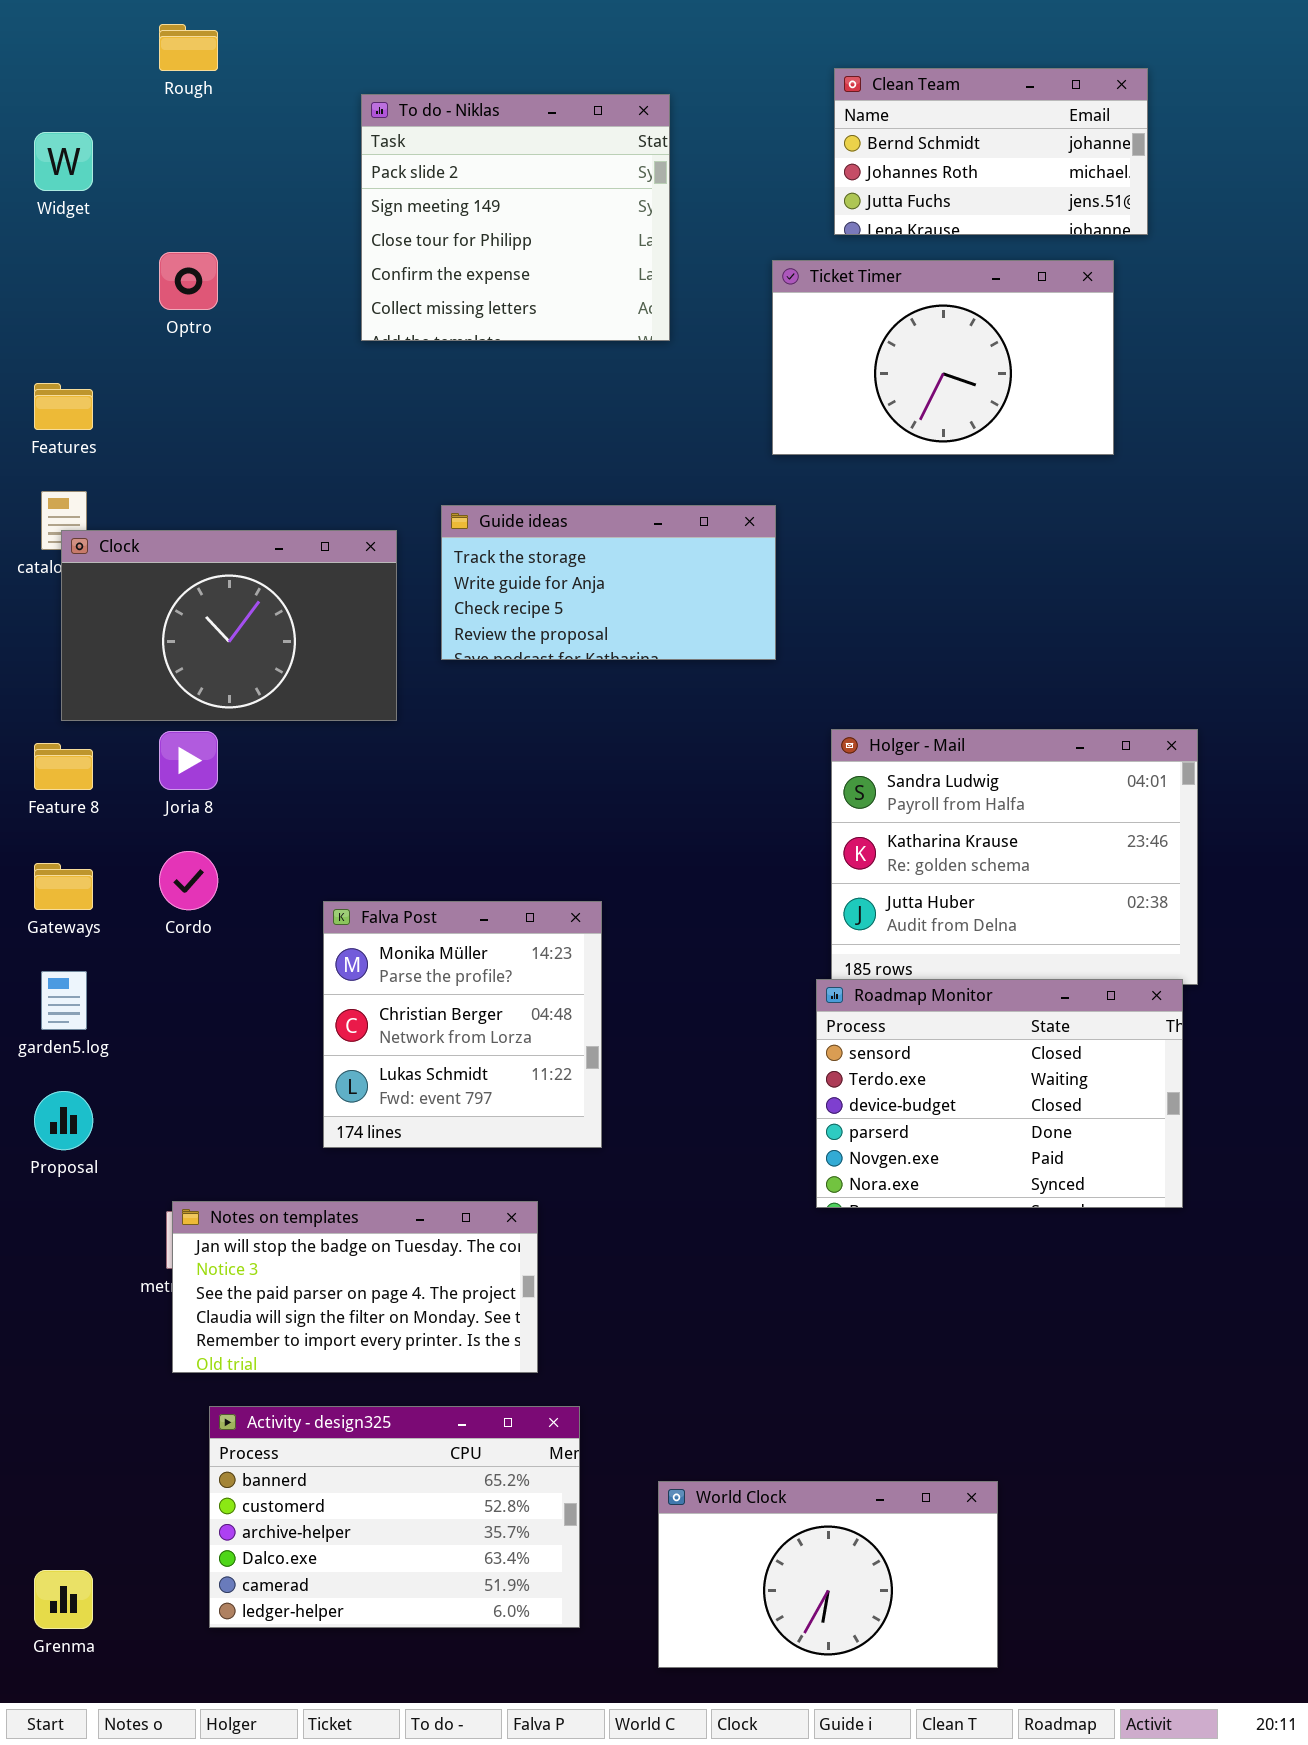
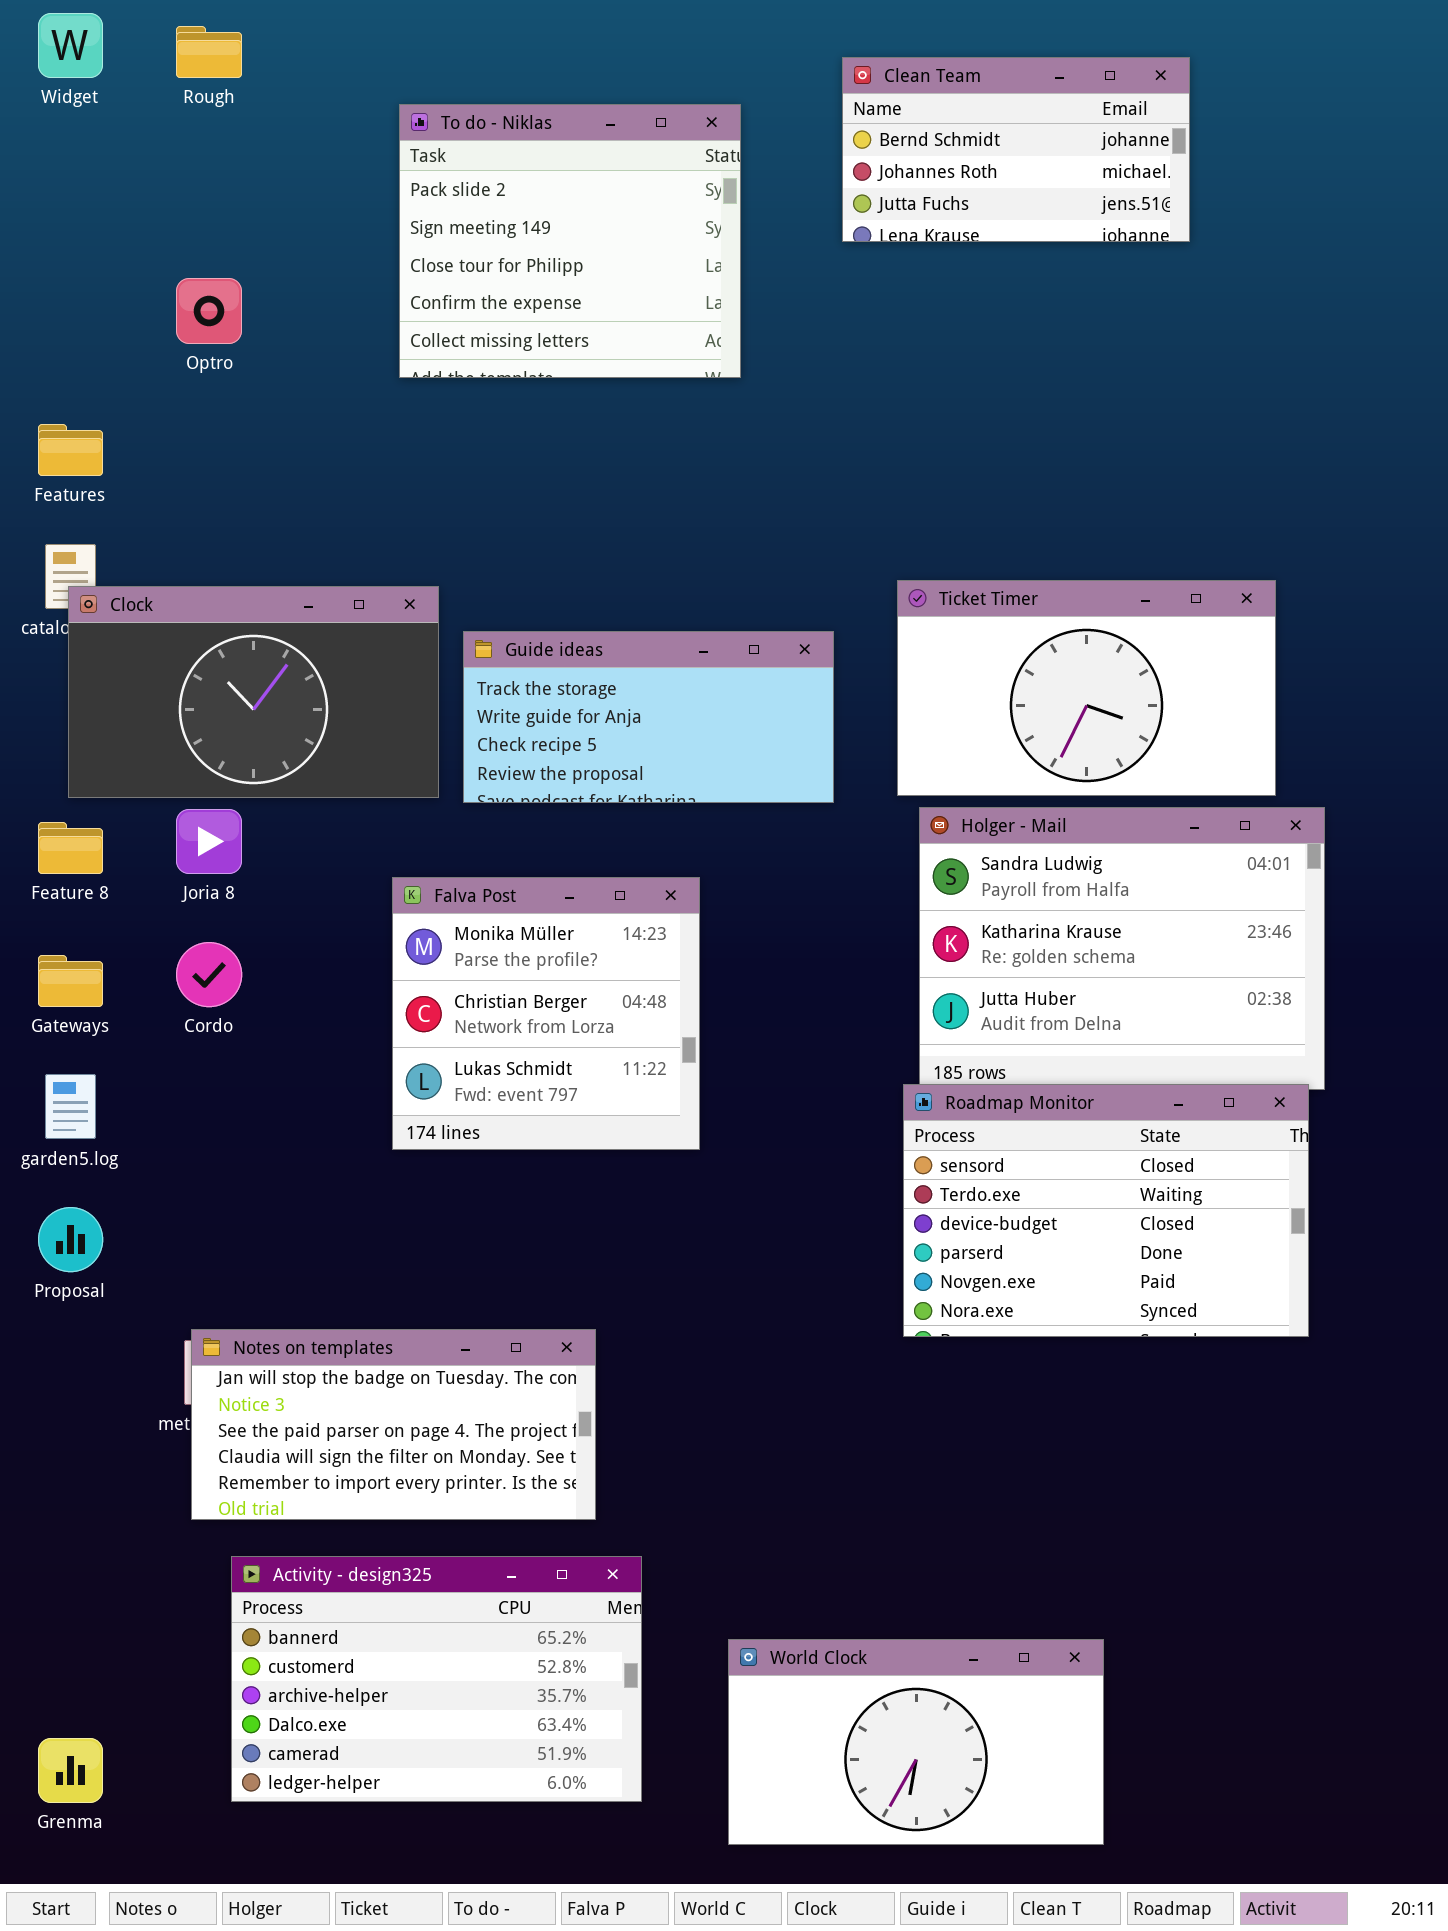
Clean Team: [834,68,1148,235] -> [842,57,1190,242], moved
Widget: [34,132,93,191] -> [38,13,103,78], moved
Ticket Timer: [772,260,1114,455] -> [897,580,1276,796], moved
Guide ideas: [441,505,776,660] -> [463,631,834,803], moved
Falva Post: [323,901,602,1148] -> [392,877,700,1150], moved

